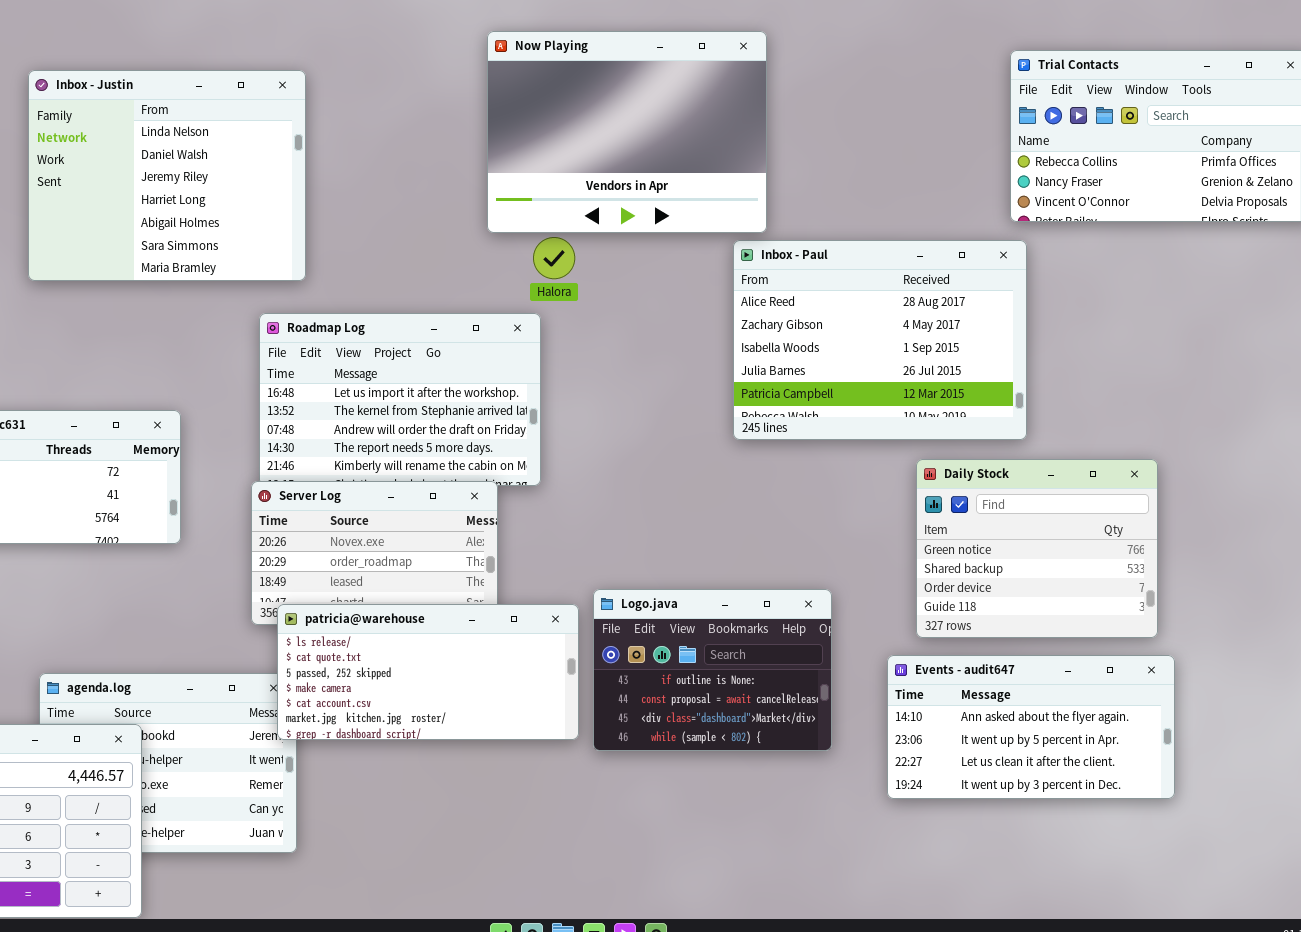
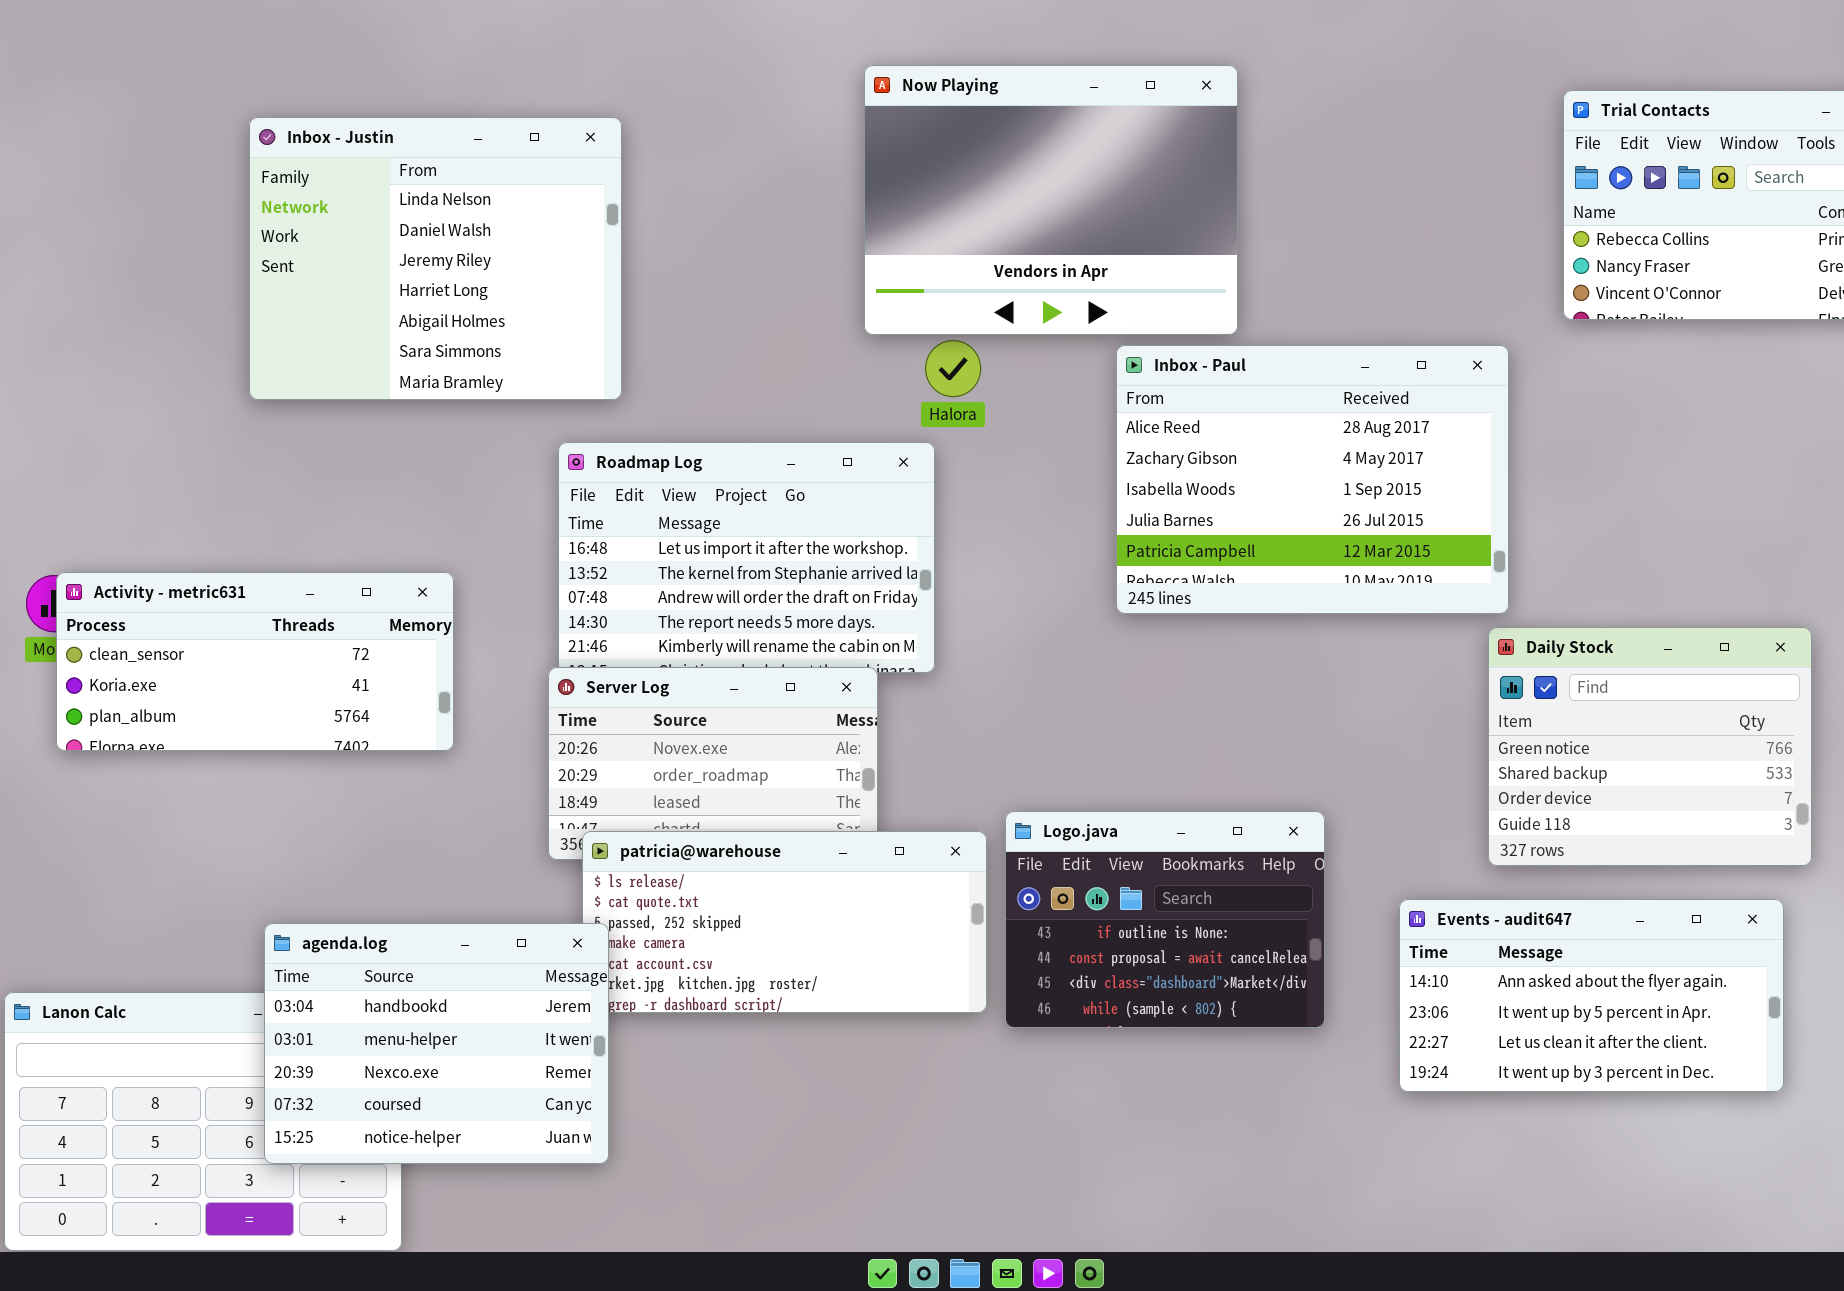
Inbox - Paul: [733,240,1027,440] -> [1116,345,1509,614], moved
Daily Stock: [916,459,1158,638] -> [1488,627,1812,866], moved
agenda.log: [39,673,297,853] -> [264,923,609,1164], raised

